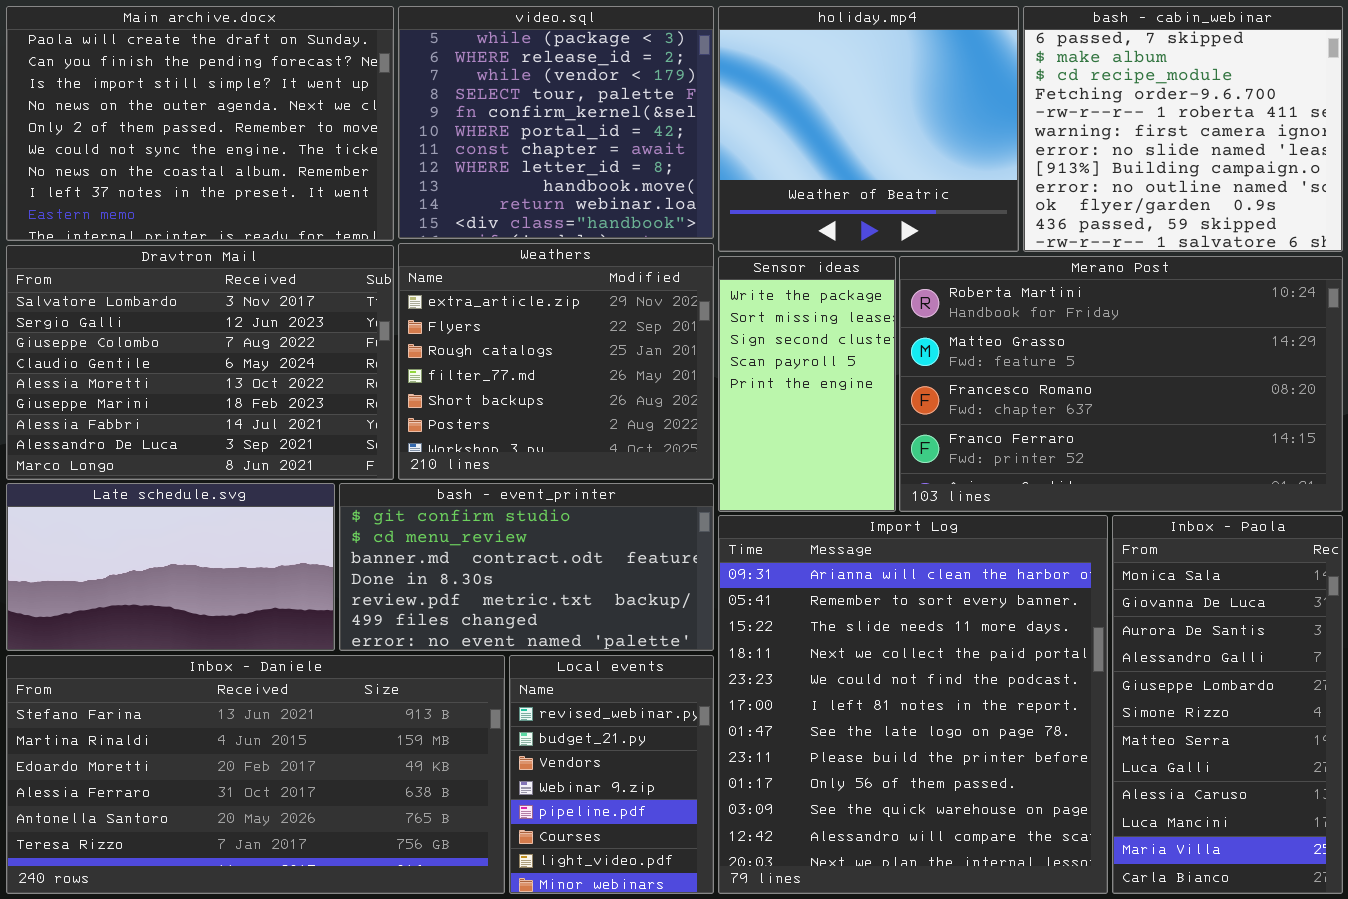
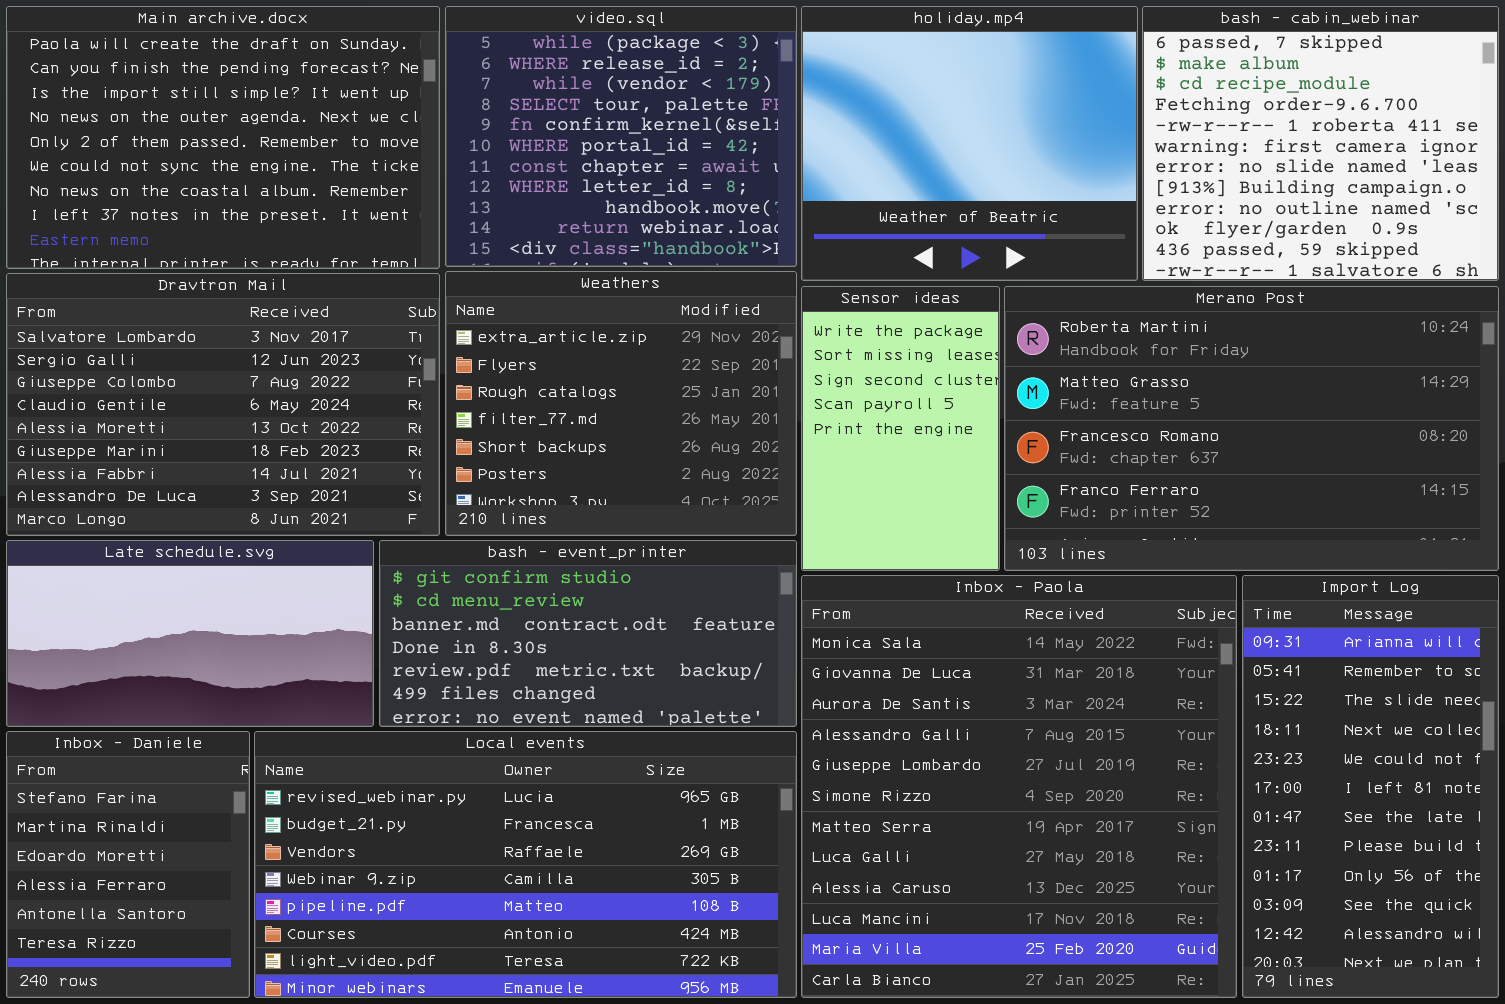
Import Log: [718,515,1108,894] -> [1242,575,1499,998], moved, resized
Inbox - Paola: [1112,515,1343,894] -> [801,575,1237,998], moved, resized
Inbox - Daniele: [6,655,505,894] -> [6,731,250,998], resized
Local events: [509,655,714,894] -> [254,731,797,998], resized

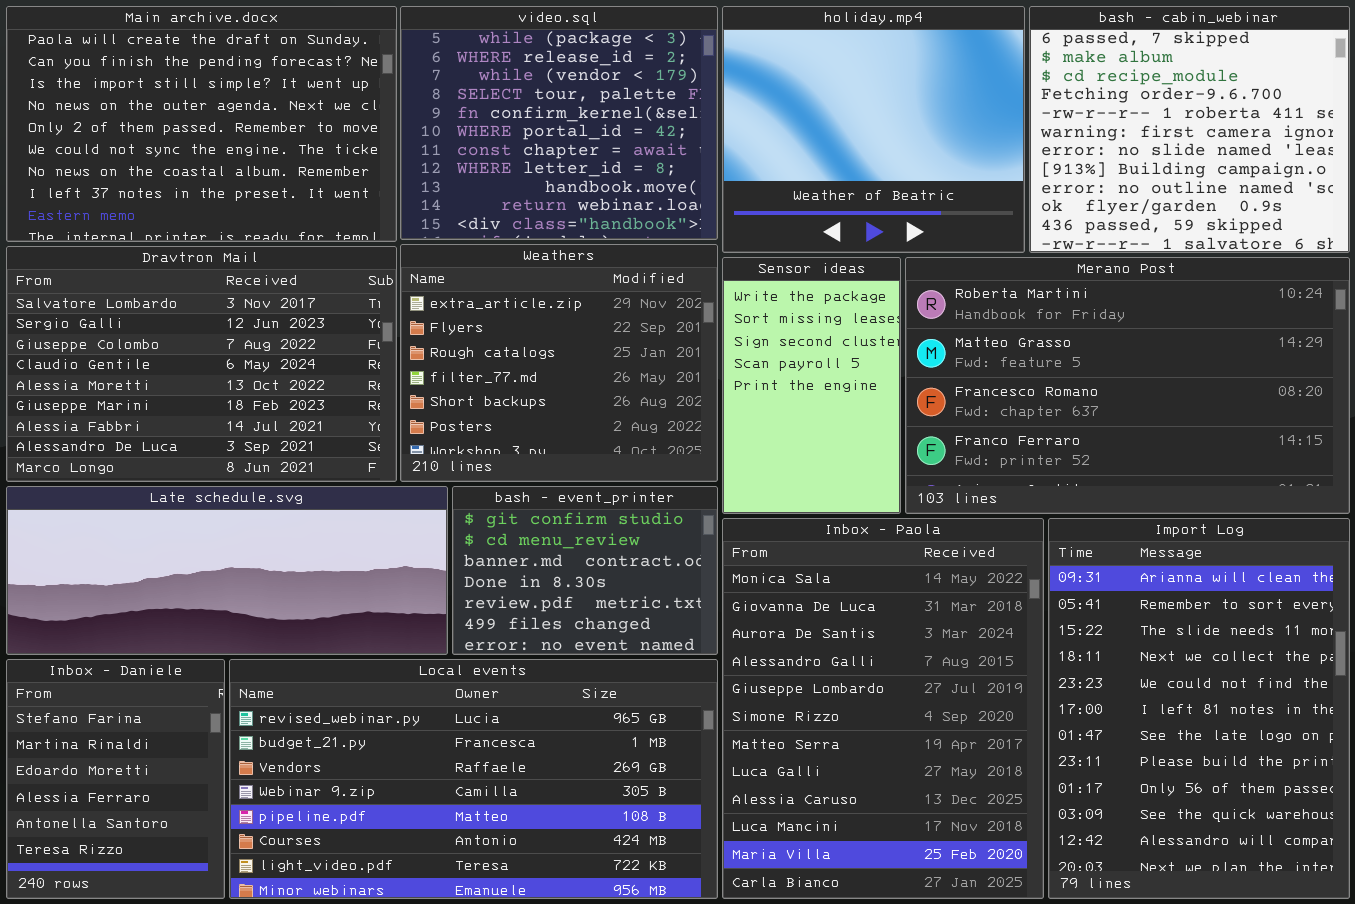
Late schedule.svg: [6,540,374,727] -> [6,486,448,655], resized
bash - event_printer: [379,540,797,727] -> [452,486,718,655], resized
Inbox - Paola: [801,575,1237,998] -> [722,518,1044,899], resized
Import Log: [1242,575,1499,998] -> [1048,518,1350,899], resized

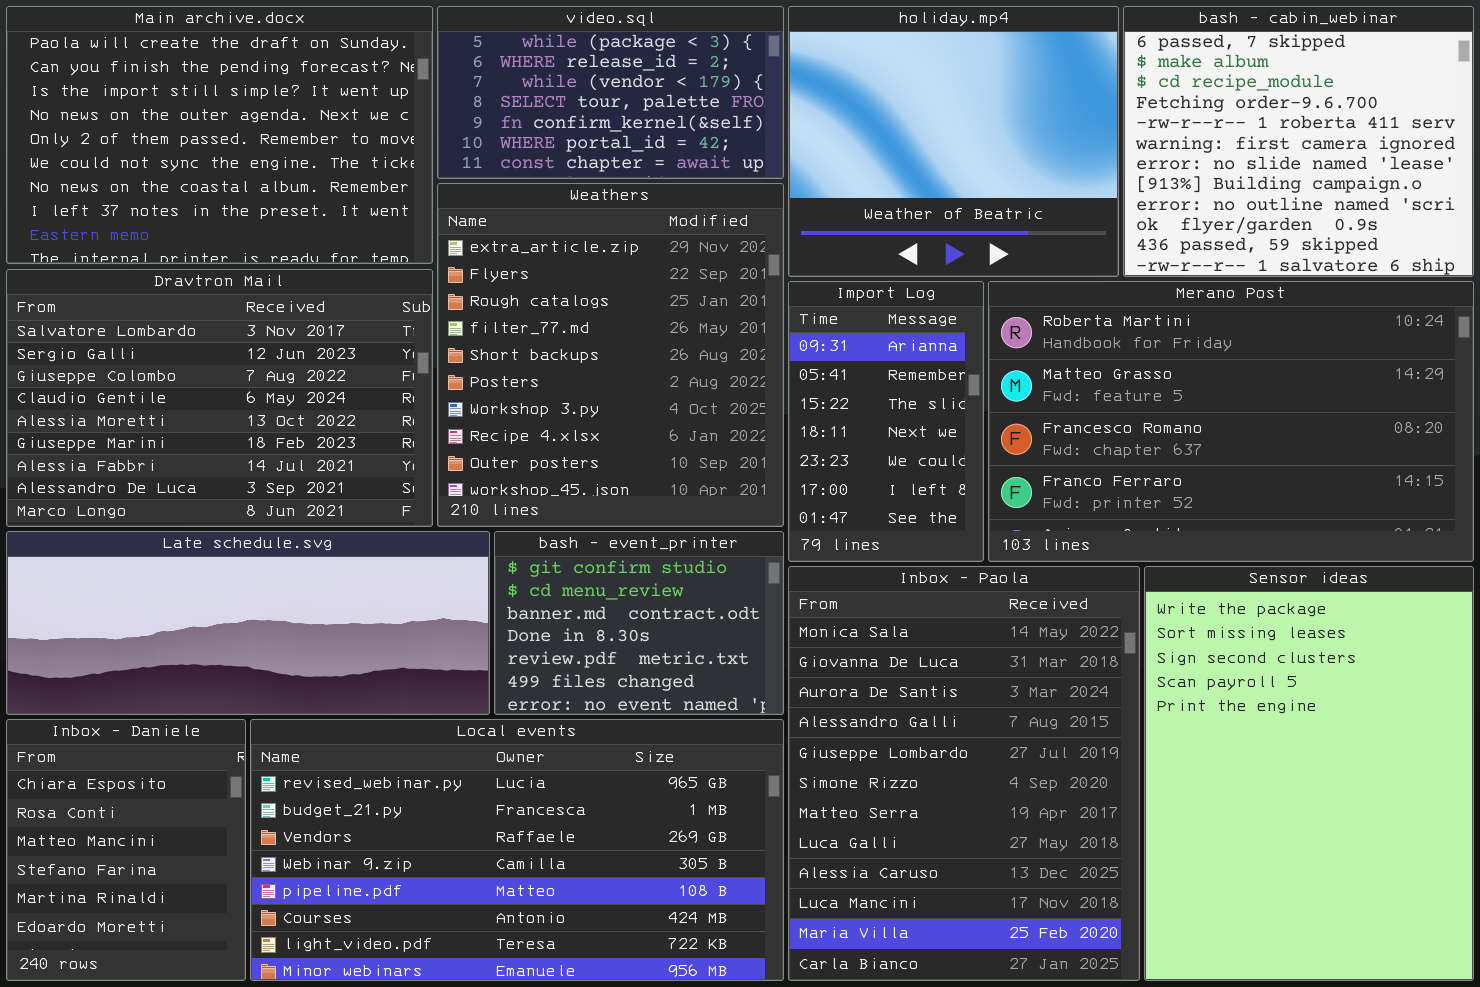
video.sql: [400,6,718,240] -> [437,6,784,179], resized
Weathers: [400,244,718,482] -> [437,183,784,527], resized
Sensor ideas: [722,257,901,514] -> [1144,566,1474,981], moved, resized
Import Log: [1048,518,1350,899] -> [788,281,984,562], moved, resized
Inbox - Daniele: [6,659,225,899] -> [6,719,246,981], scrolled up 3 rows

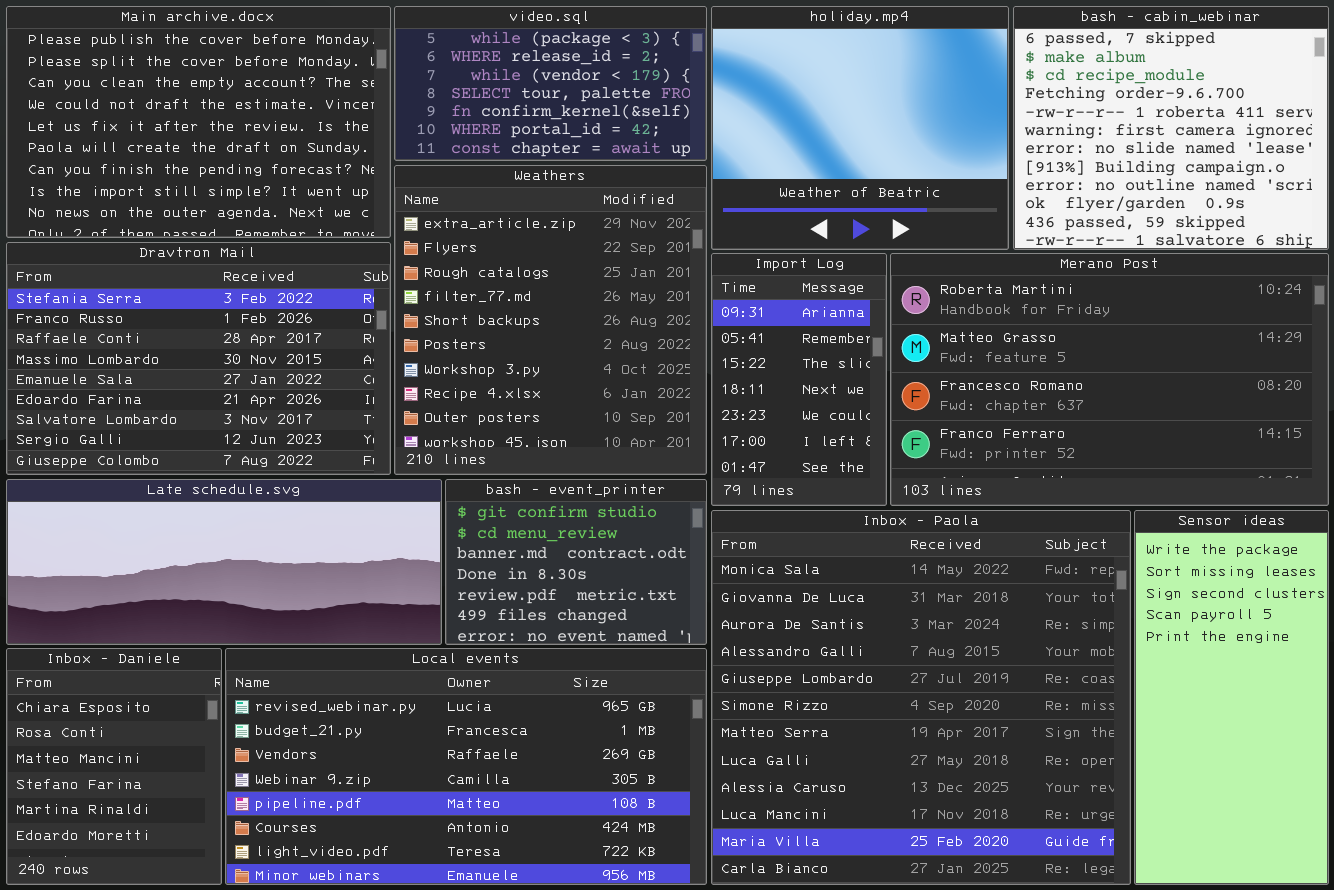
Main archive.docx: [6,6,433,264] -> [6,6,391,238], scrolled up 5 rows
Dravtron Mail: [6,269,433,527] -> [6,242,391,475], scrolled up 6 rows
Inbox - Paola: [788,566,1140,981] -> [711,510,1131,885], resized
Sensor ideas: [1144,566,1474,981] -> [1134,510,1329,885], resized

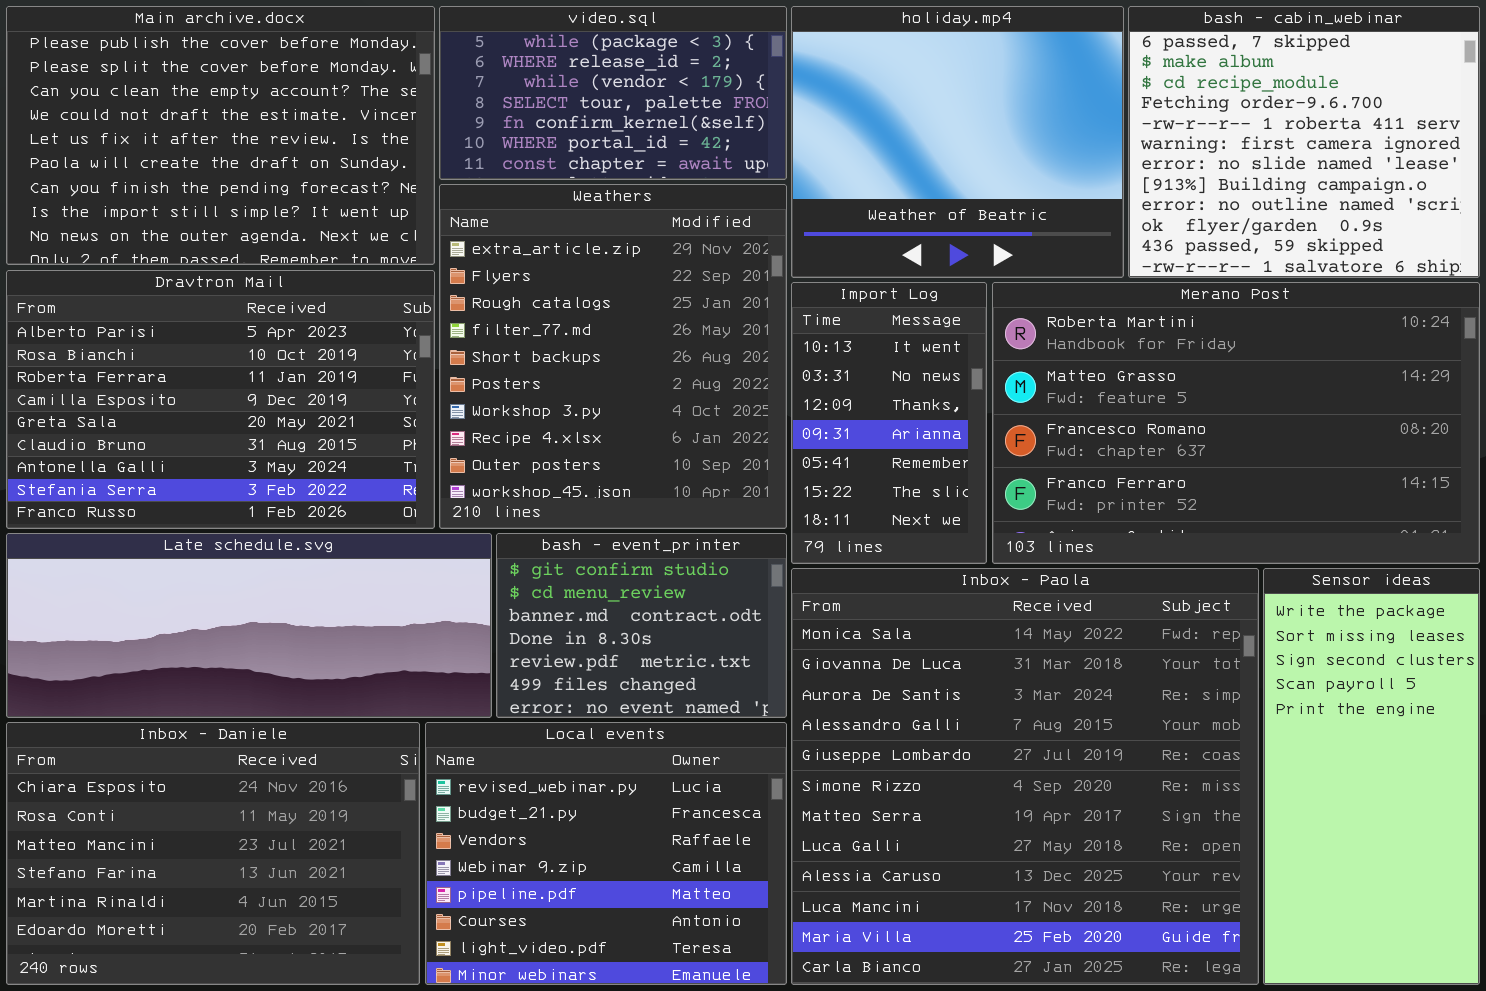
Dravtron Mail: [6,242,391,475] -> [6,270,435,529], scrolled up 7 rows
Import Log: [711,253,887,506] -> [791,282,987,564], scrolled up 3 rows
Inbox - Daniele: [6,648,222,885] -> [6,722,420,985], resized
Local events: [225,648,707,885] -> [425,722,787,985], resized

